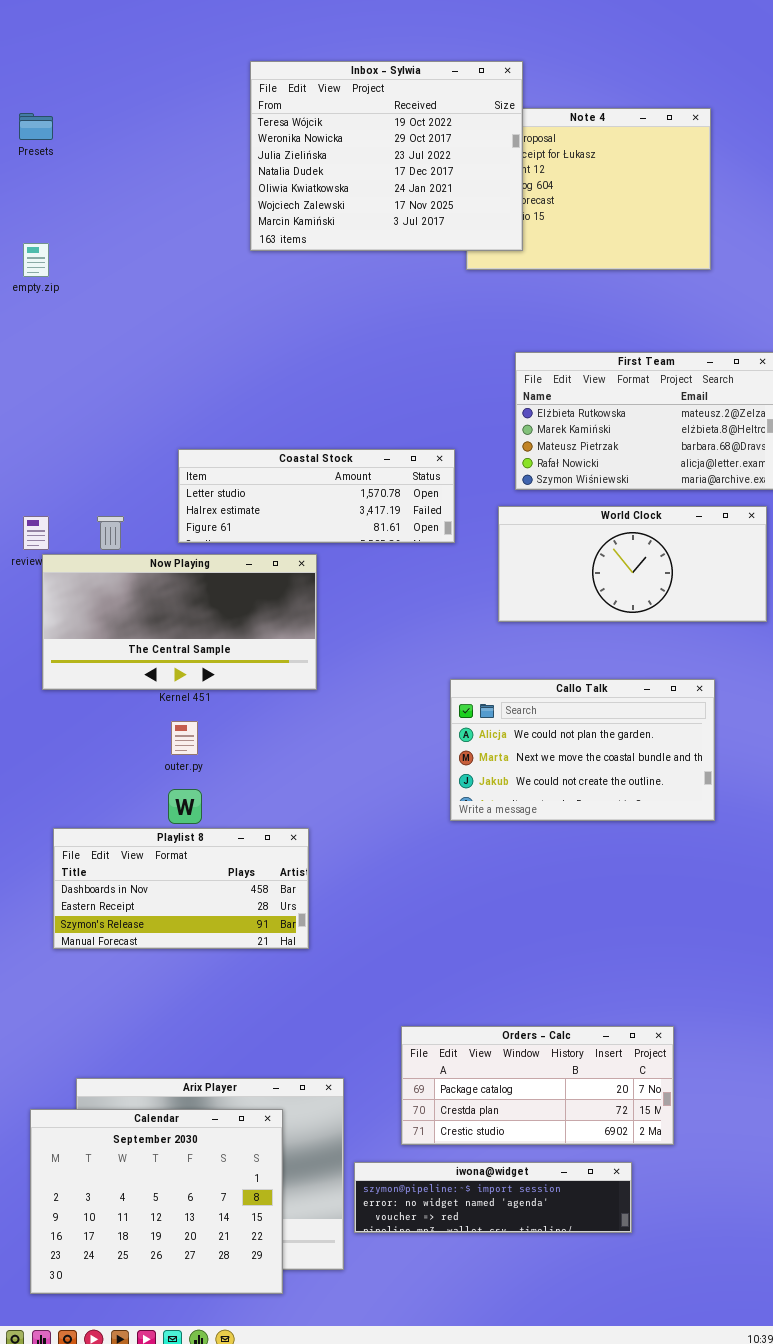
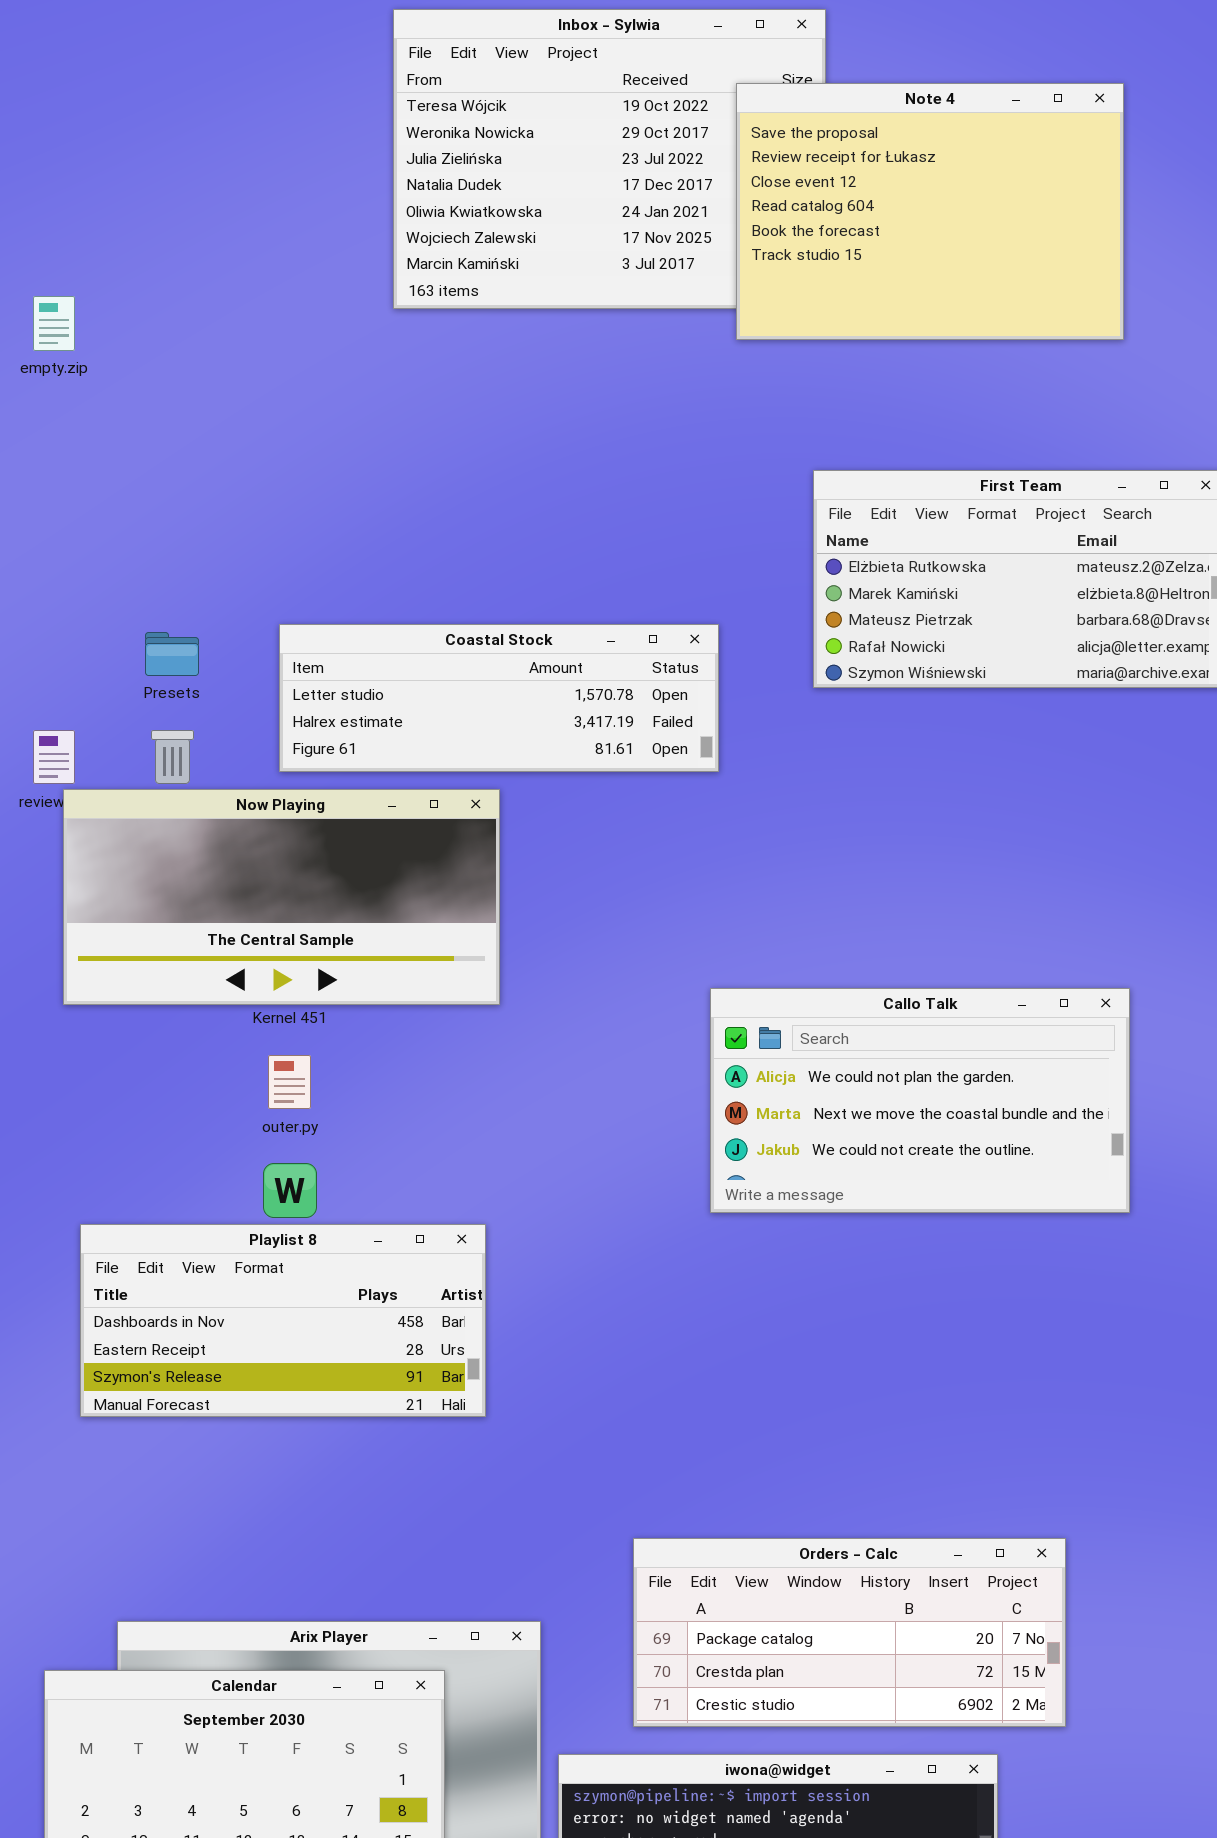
Note 4: [466,108,711,270] -> [736,83,1124,340], raised
Presets: [19,113,53,140] -> [145,632,199,676], moved
World Clock: [498,506,767,622] -> none, closed

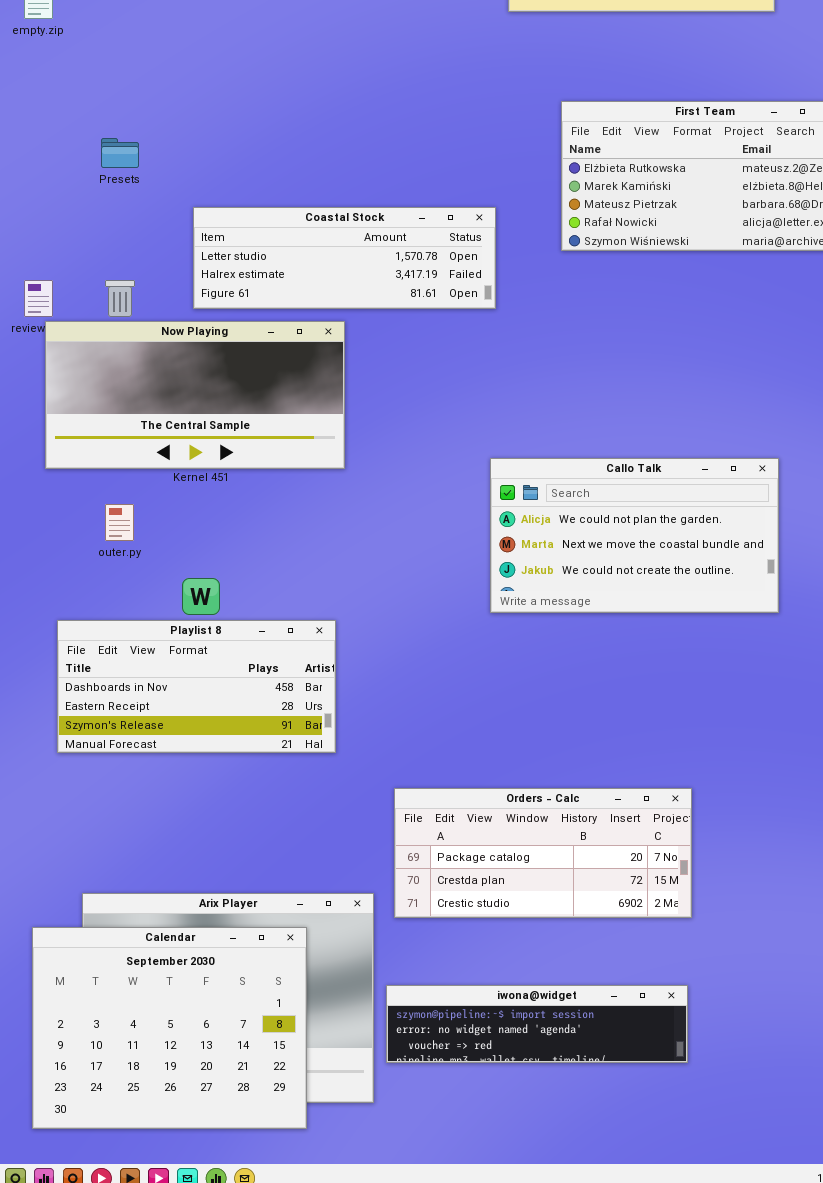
Presets: [145,632,199,676] -> [101,138,139,168], moved
outer.py: [268,1055,311,1109] -> [105,504,134,541], moved
Orders - Calc: [633,1538,1066,1727] -> [394,788,692,918], moved

